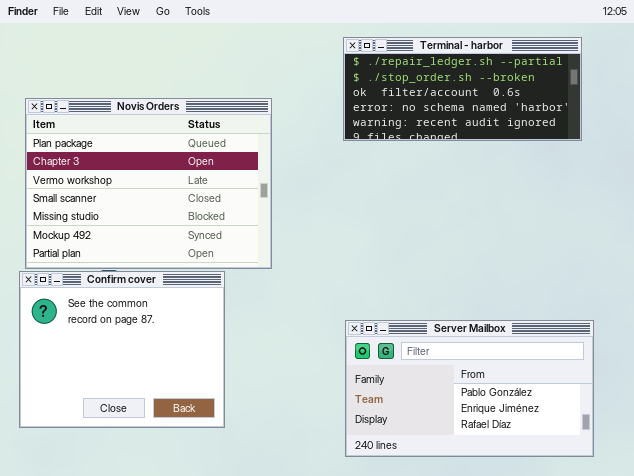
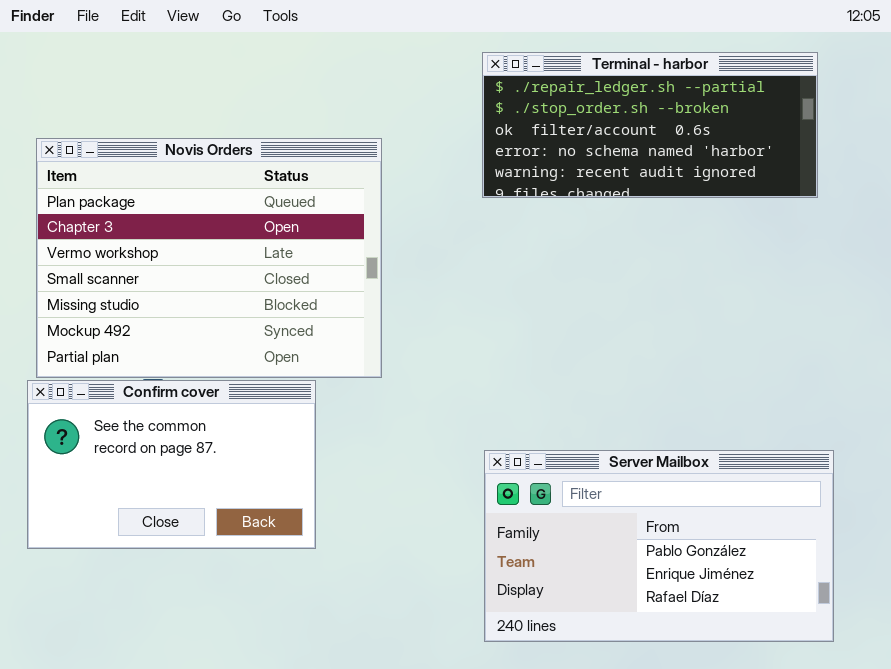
Confirm cover: [19,271,225,428] -> [27,380,316,549], resized

